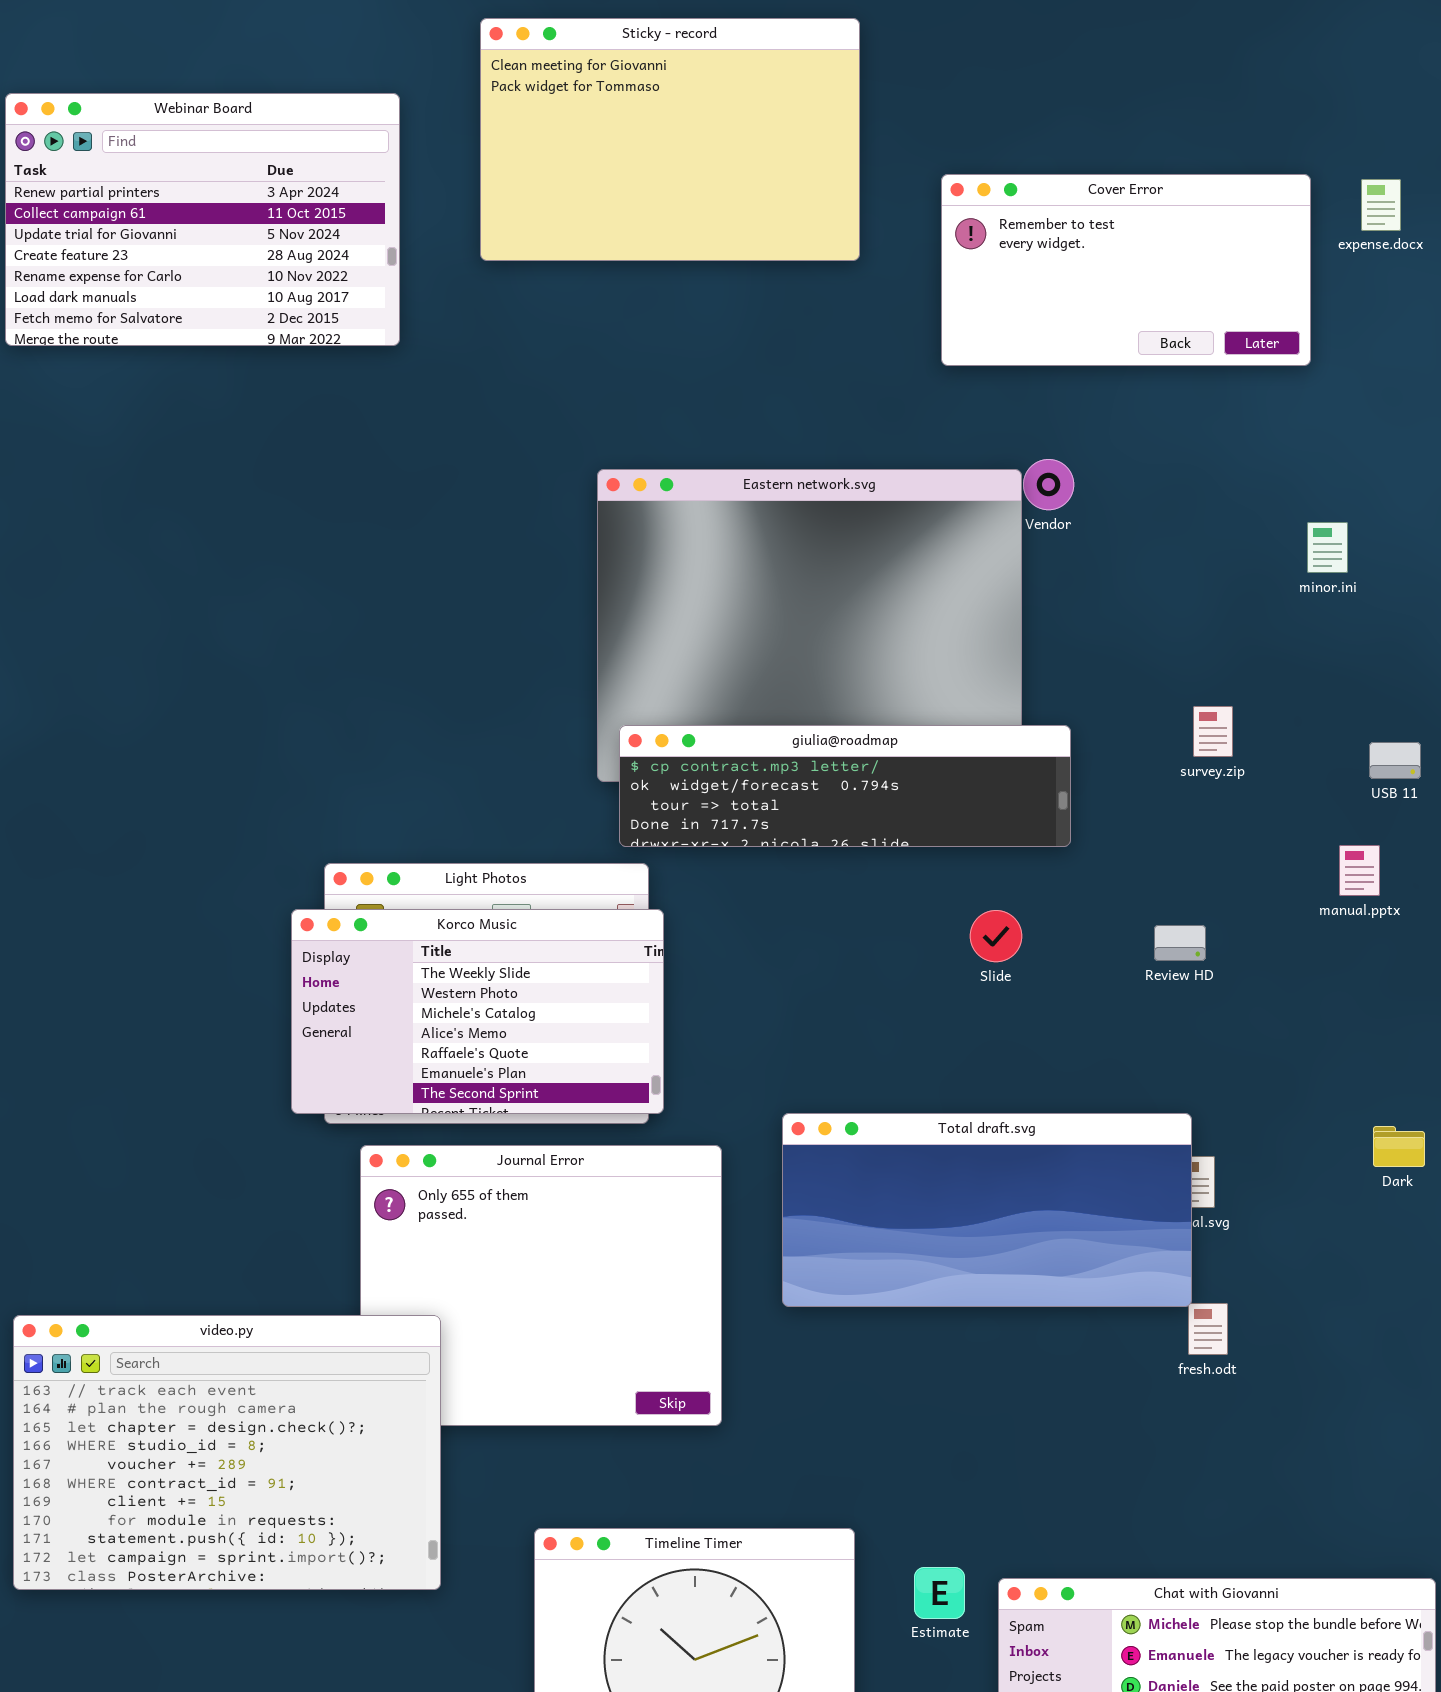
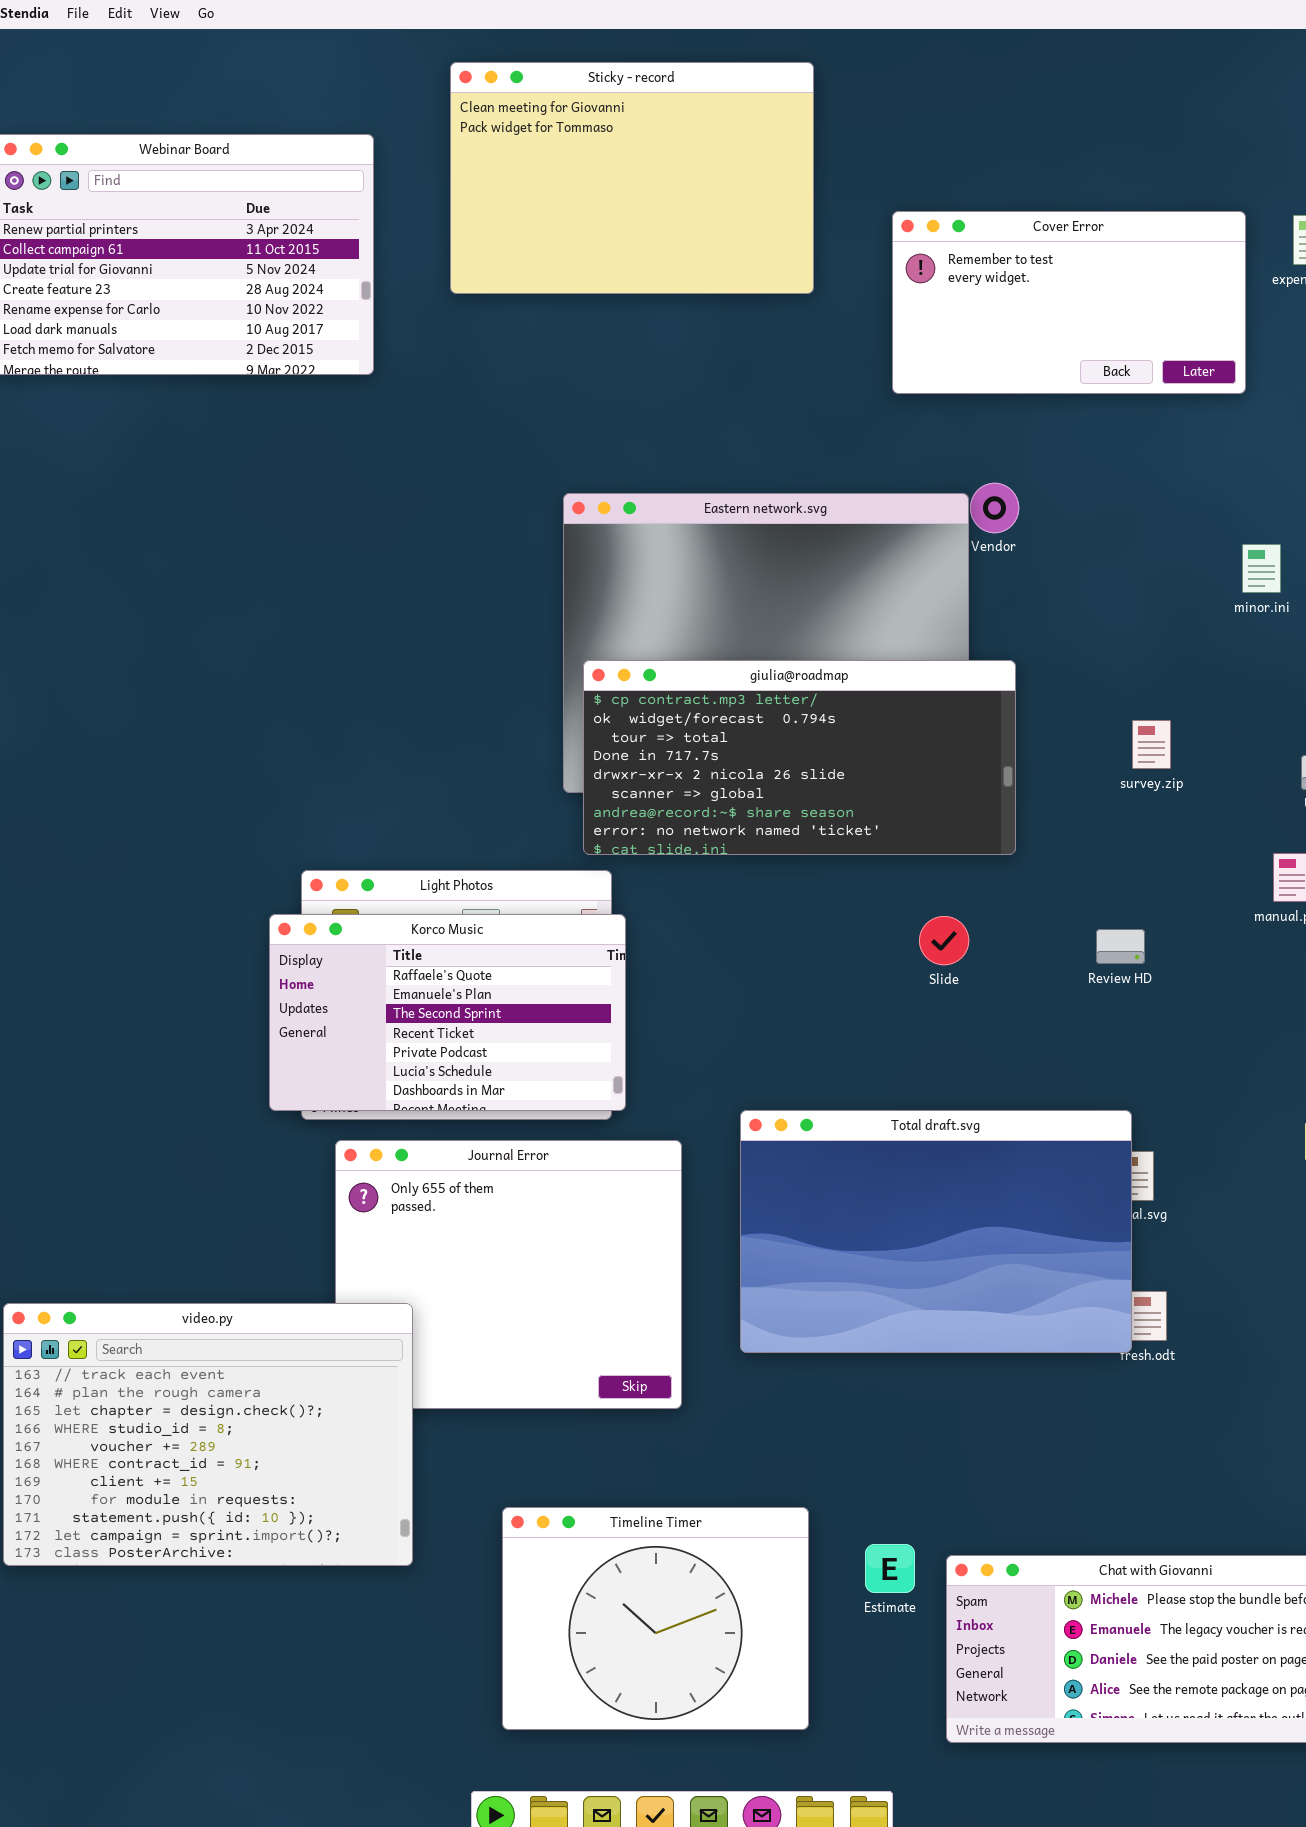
giulia@roadmap: [619,725,1071,847] -> [583,660,1016,855], resized
Korco Music: [291,909,664,1114] -> [269,914,626,1111], scrolled down 4 rows
Total draft.svg: [782,1113,1192,1307] -> [740,1110,1132,1353], resized

